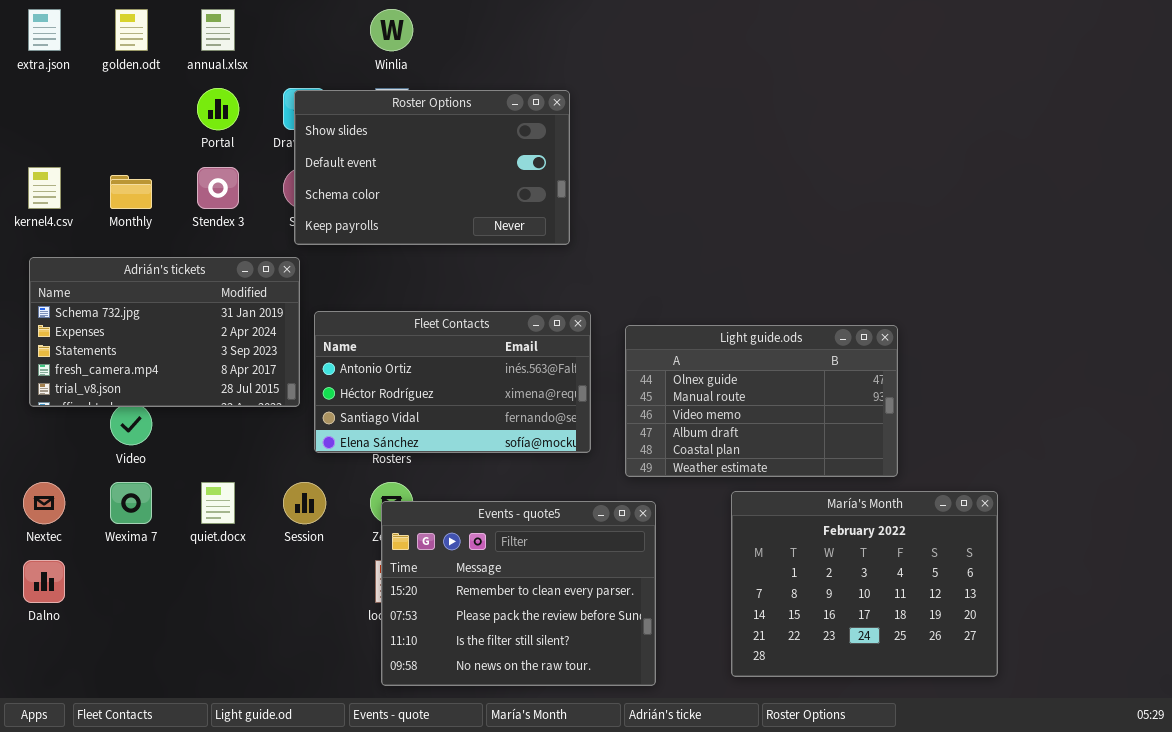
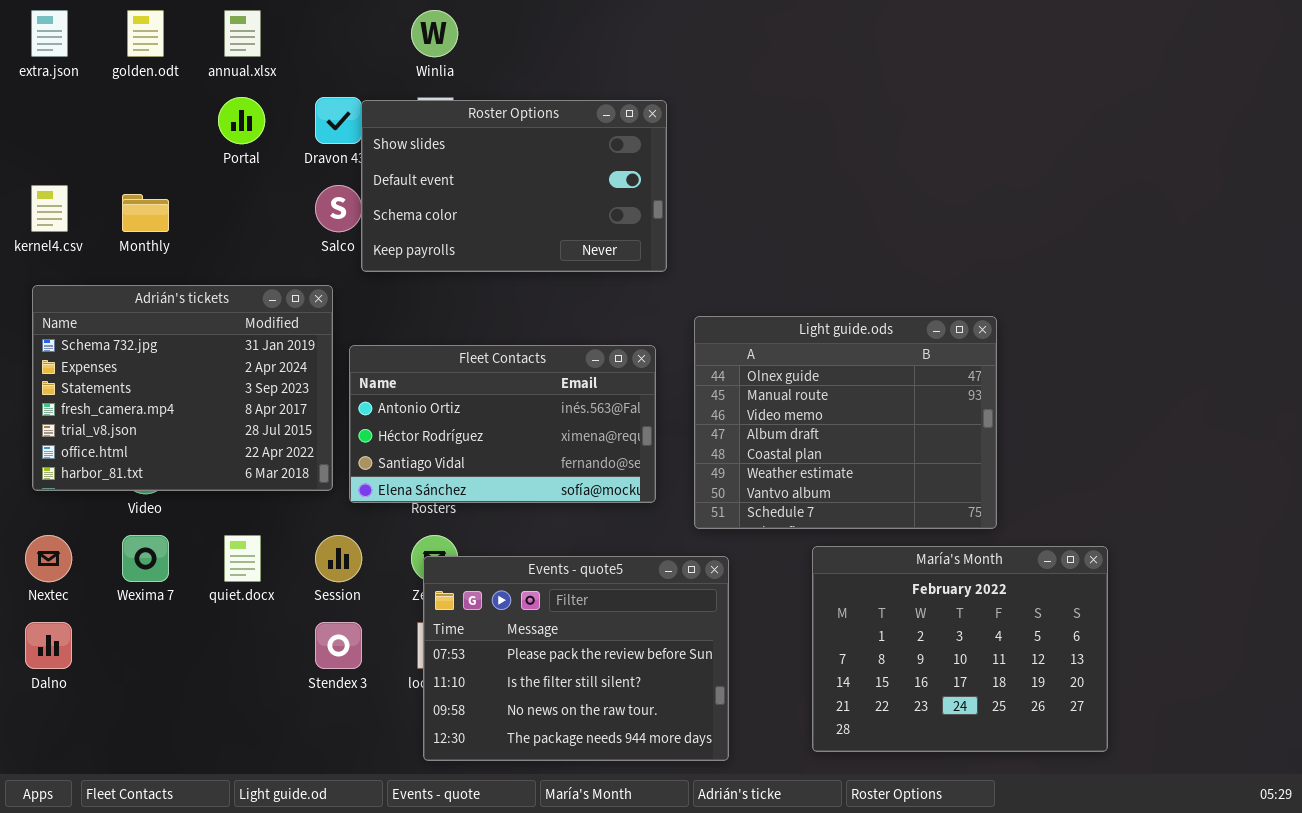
Roster Options: [294,90,570,245] -> [361,100,667,272], moved
Stendex 3: [197,167,239,209] -> [315,622,362,669], moved
Adrián's tickets: [29,257,300,407] -> [32,285,333,491], resized
Light guide.ods: [625,325,898,477] -> [694,316,997,529], resized
Events - quote5: [381,501,656,686] -> [423,556,729,761], scrolled down 1 row

